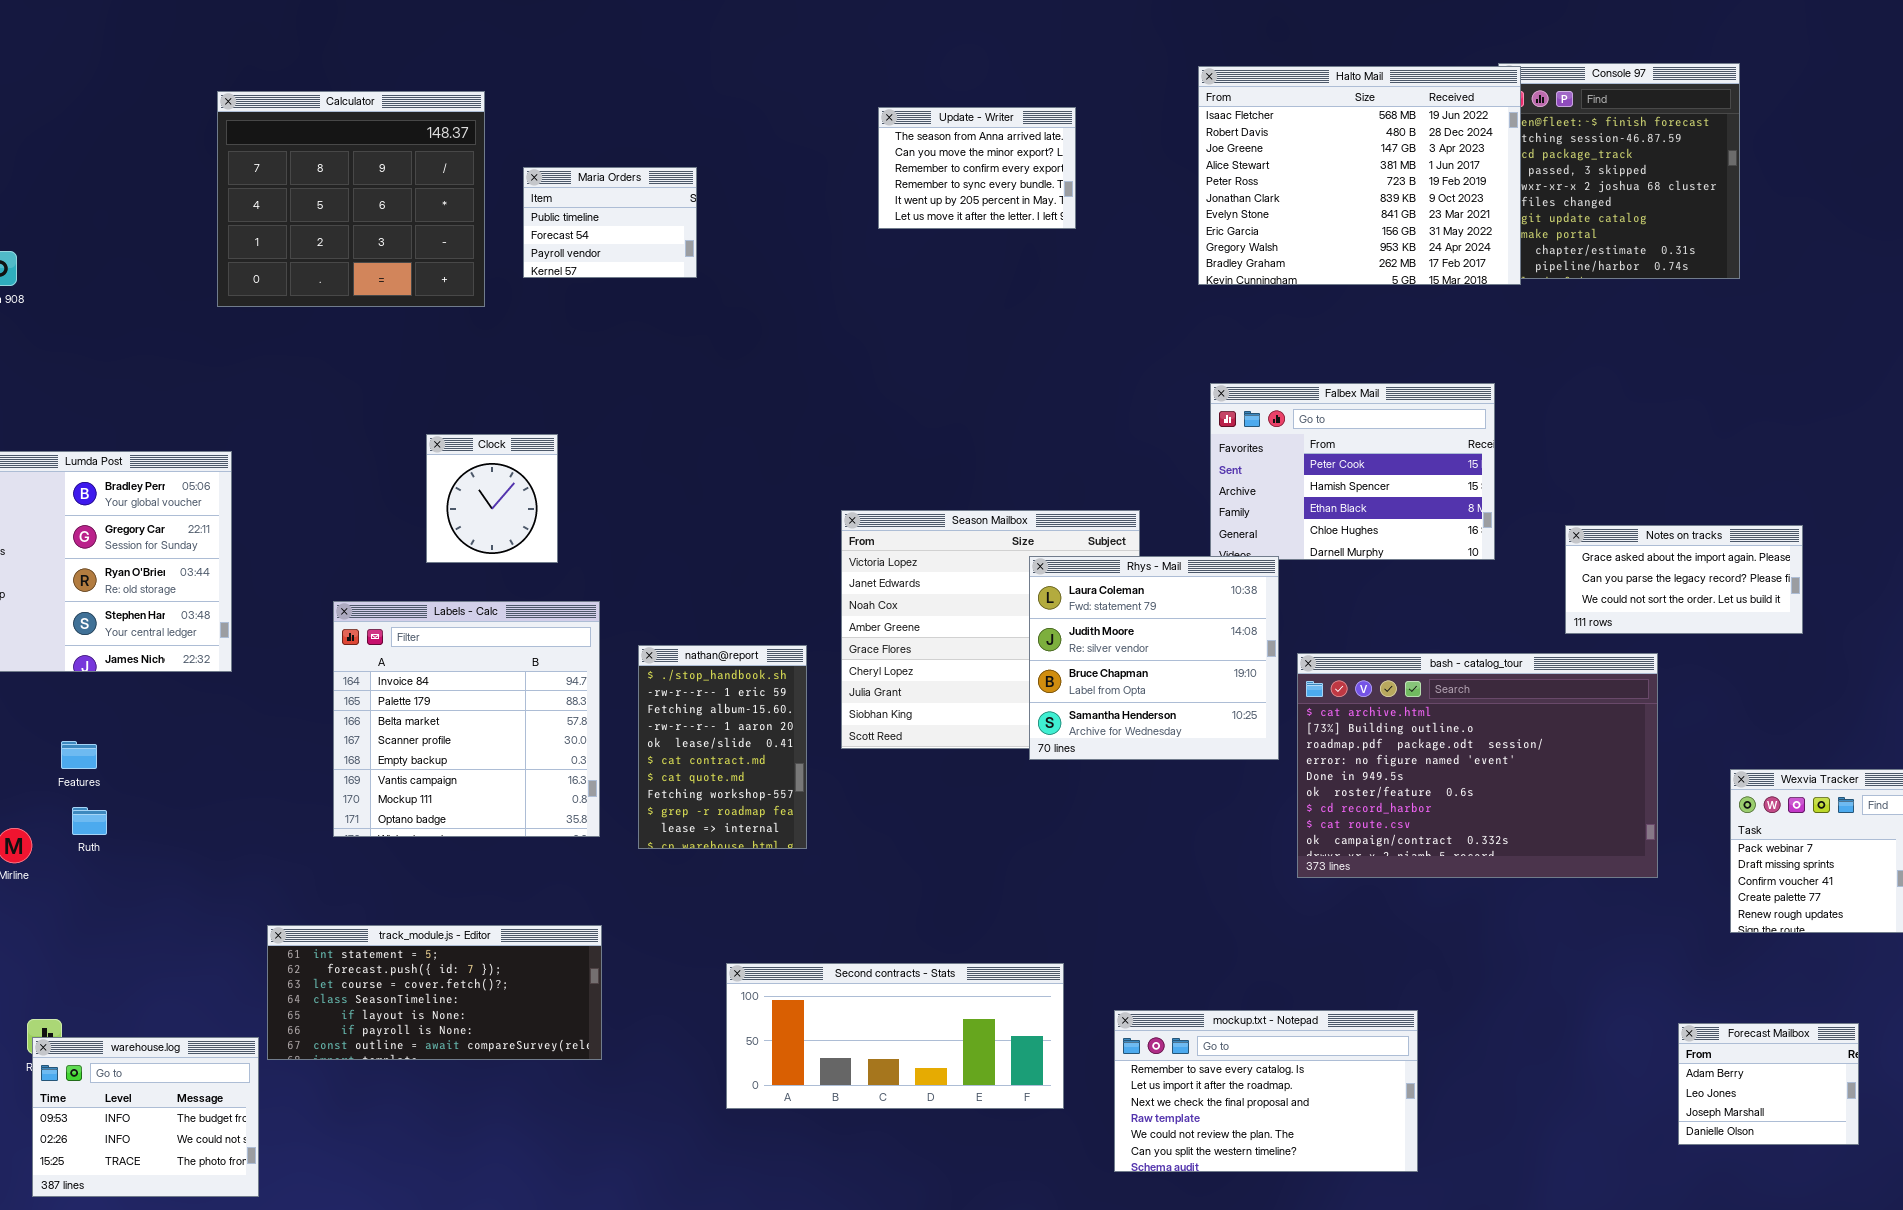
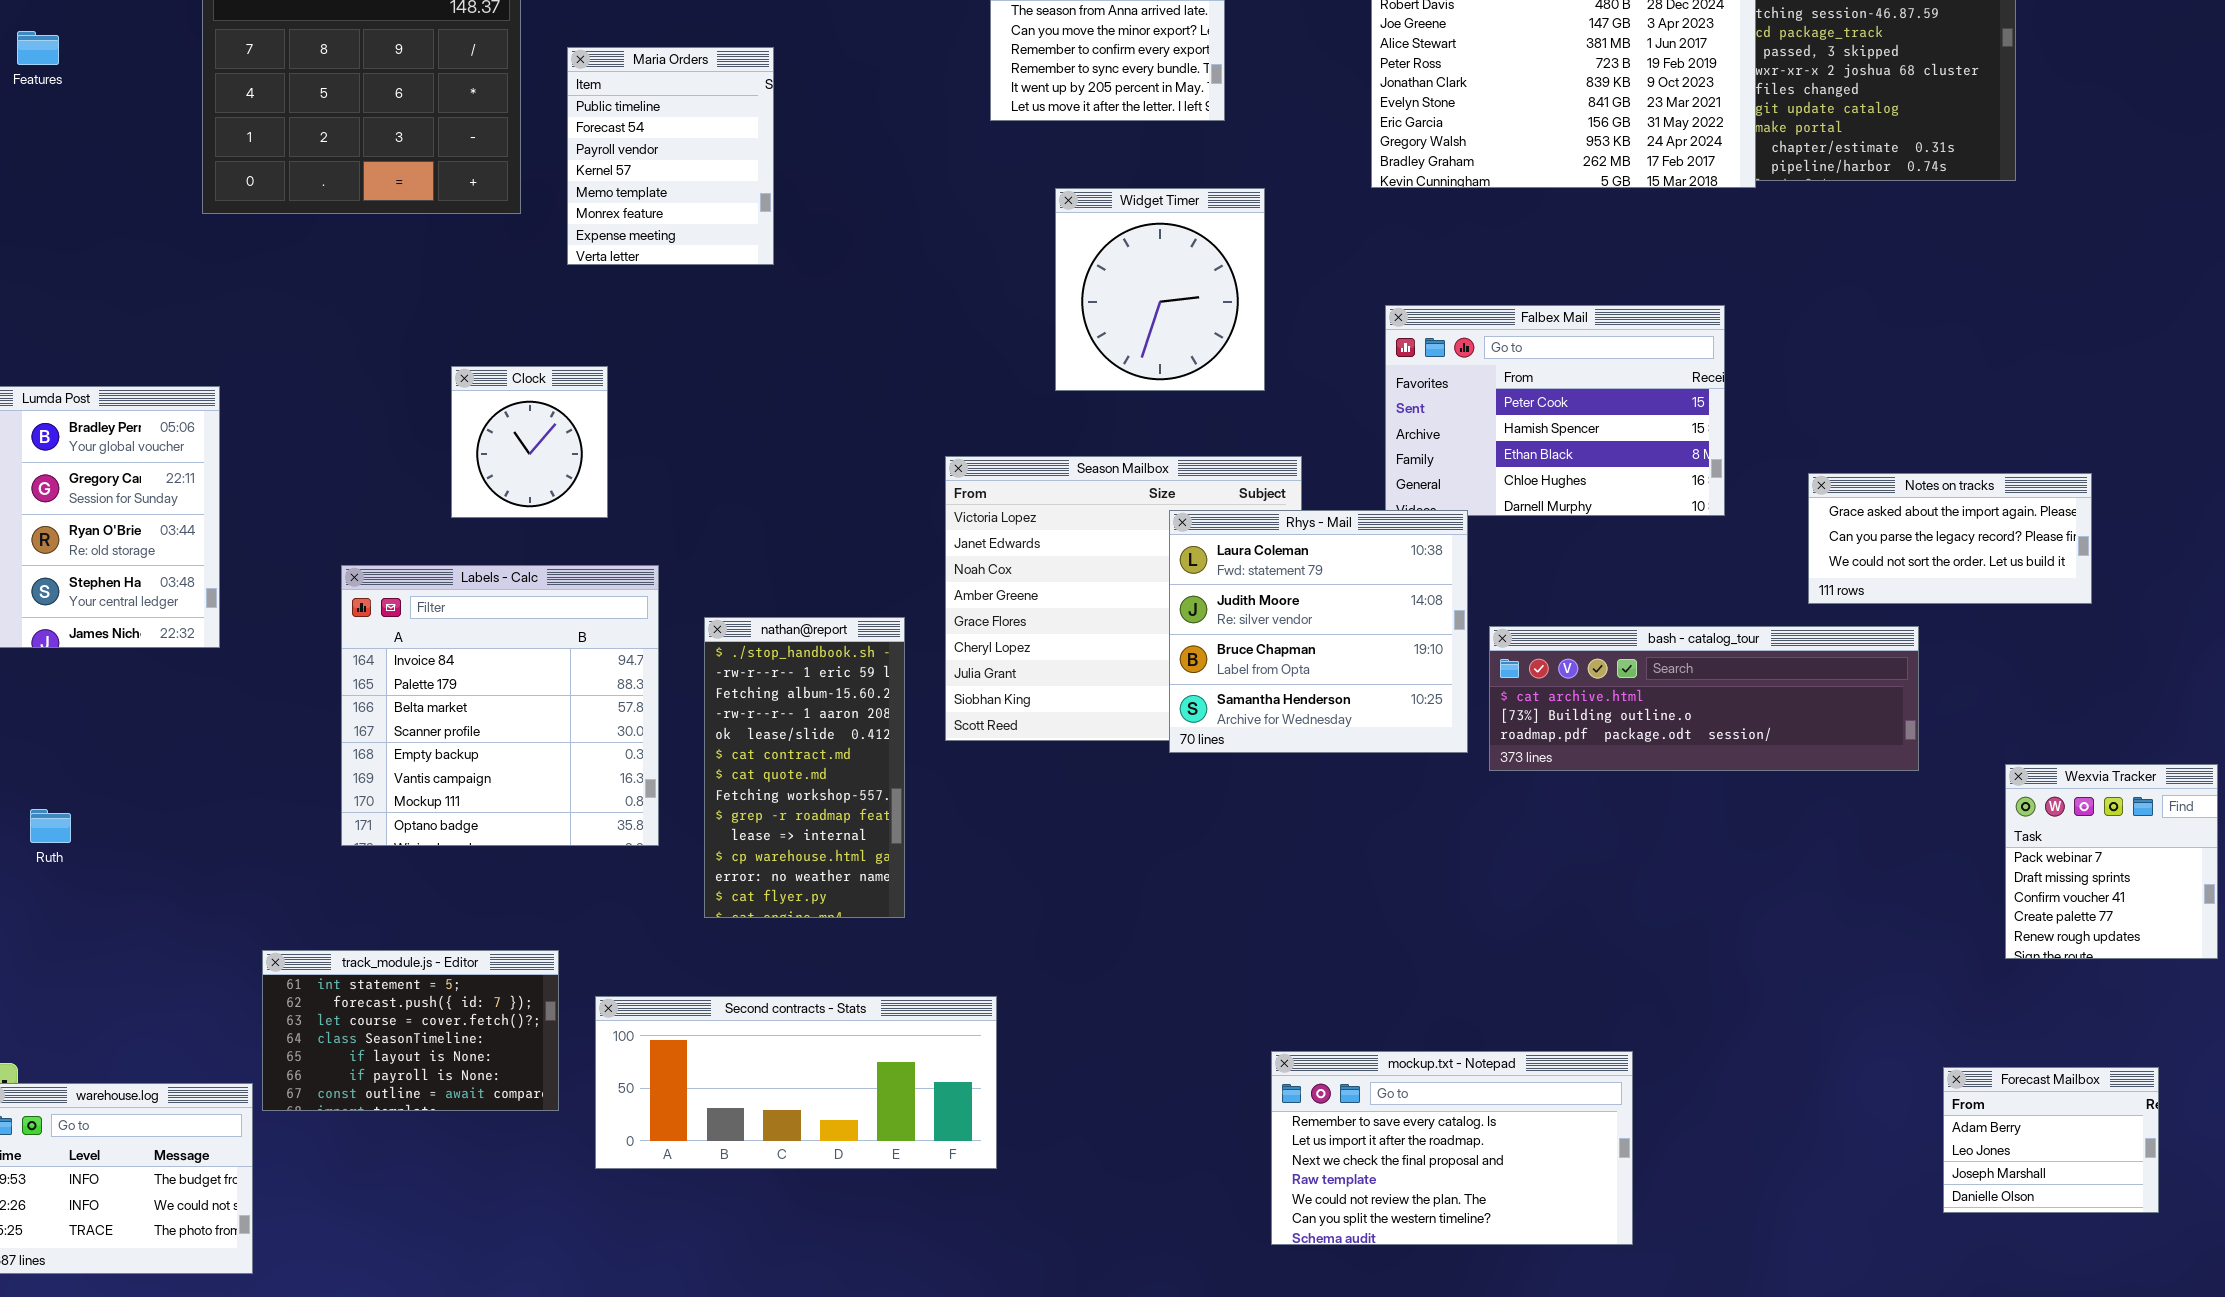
Maria Orders: [523,167,697,278] -> [567,47,774,265], resized
Widget Timer: none -> [1055,188,1265,391], opened
nathan@report: [638,645,807,849] -> [704,617,905,918], resized
bash - catalog_tour: [1297,653,1658,878] -> [1489,626,1919,771], resized
Features: [61,741,97,769] -> [17,31,59,65], moved
track_module.js - Editor: [267,925,602,1060] -> [262,950,559,1111], resized
Second contracts - Stats: [726,963,1064,1109] -> [595,996,997,1169], moved

